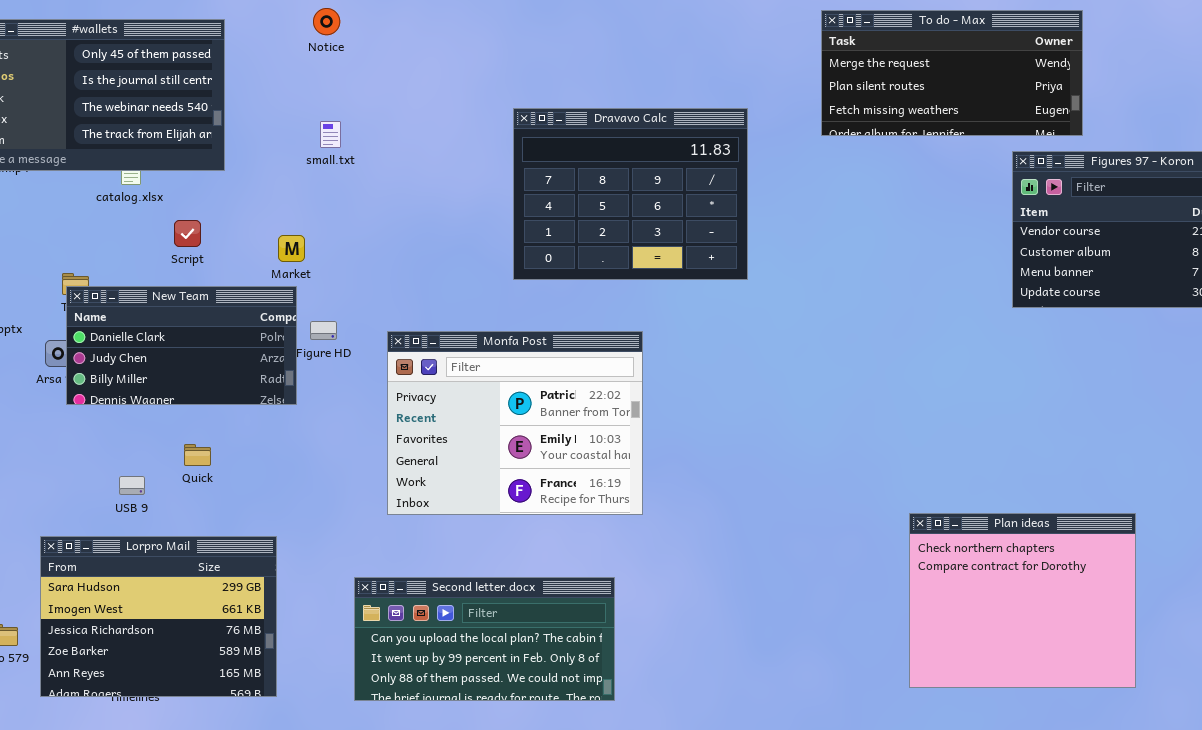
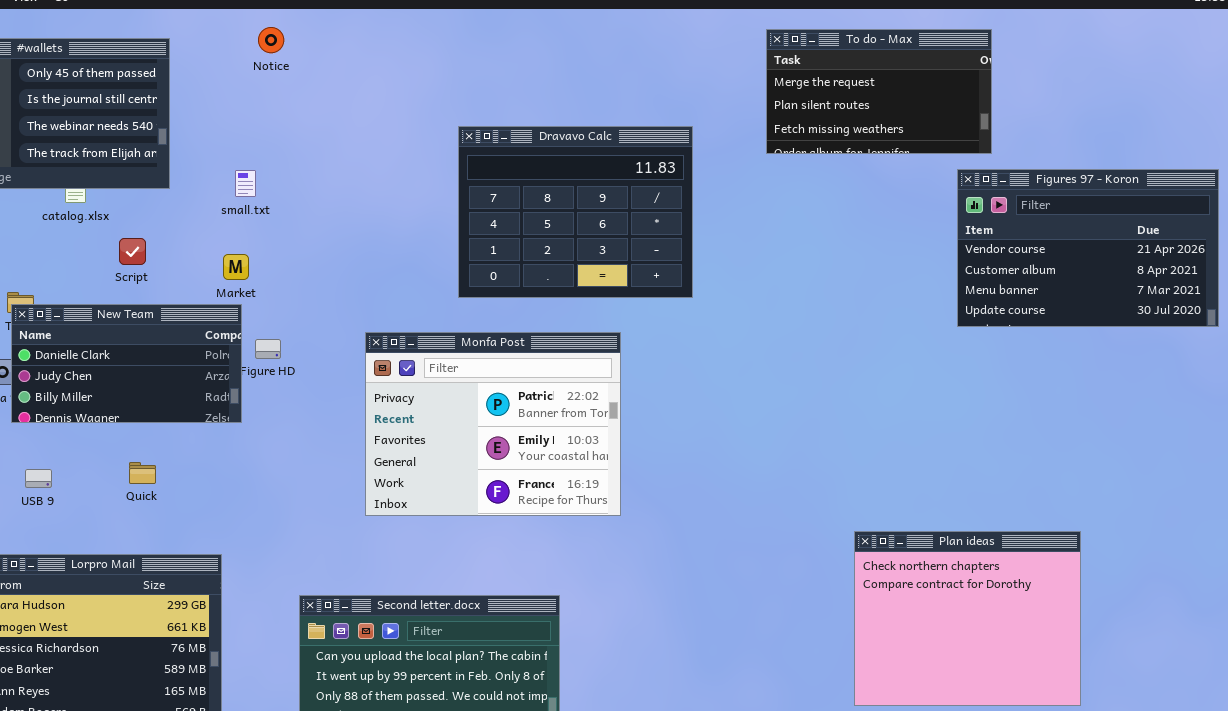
To do - Max: [821,10,1083,136] -> [766,29,992,154], resized
small.txt: [320,121,341,148] -> [235,170,256,197], moved
Monfa Post: [387,331,643,515] -> [365,332,621,516], moved
USB 9: [119,476,145,495] -> [25,469,52,488], moved

